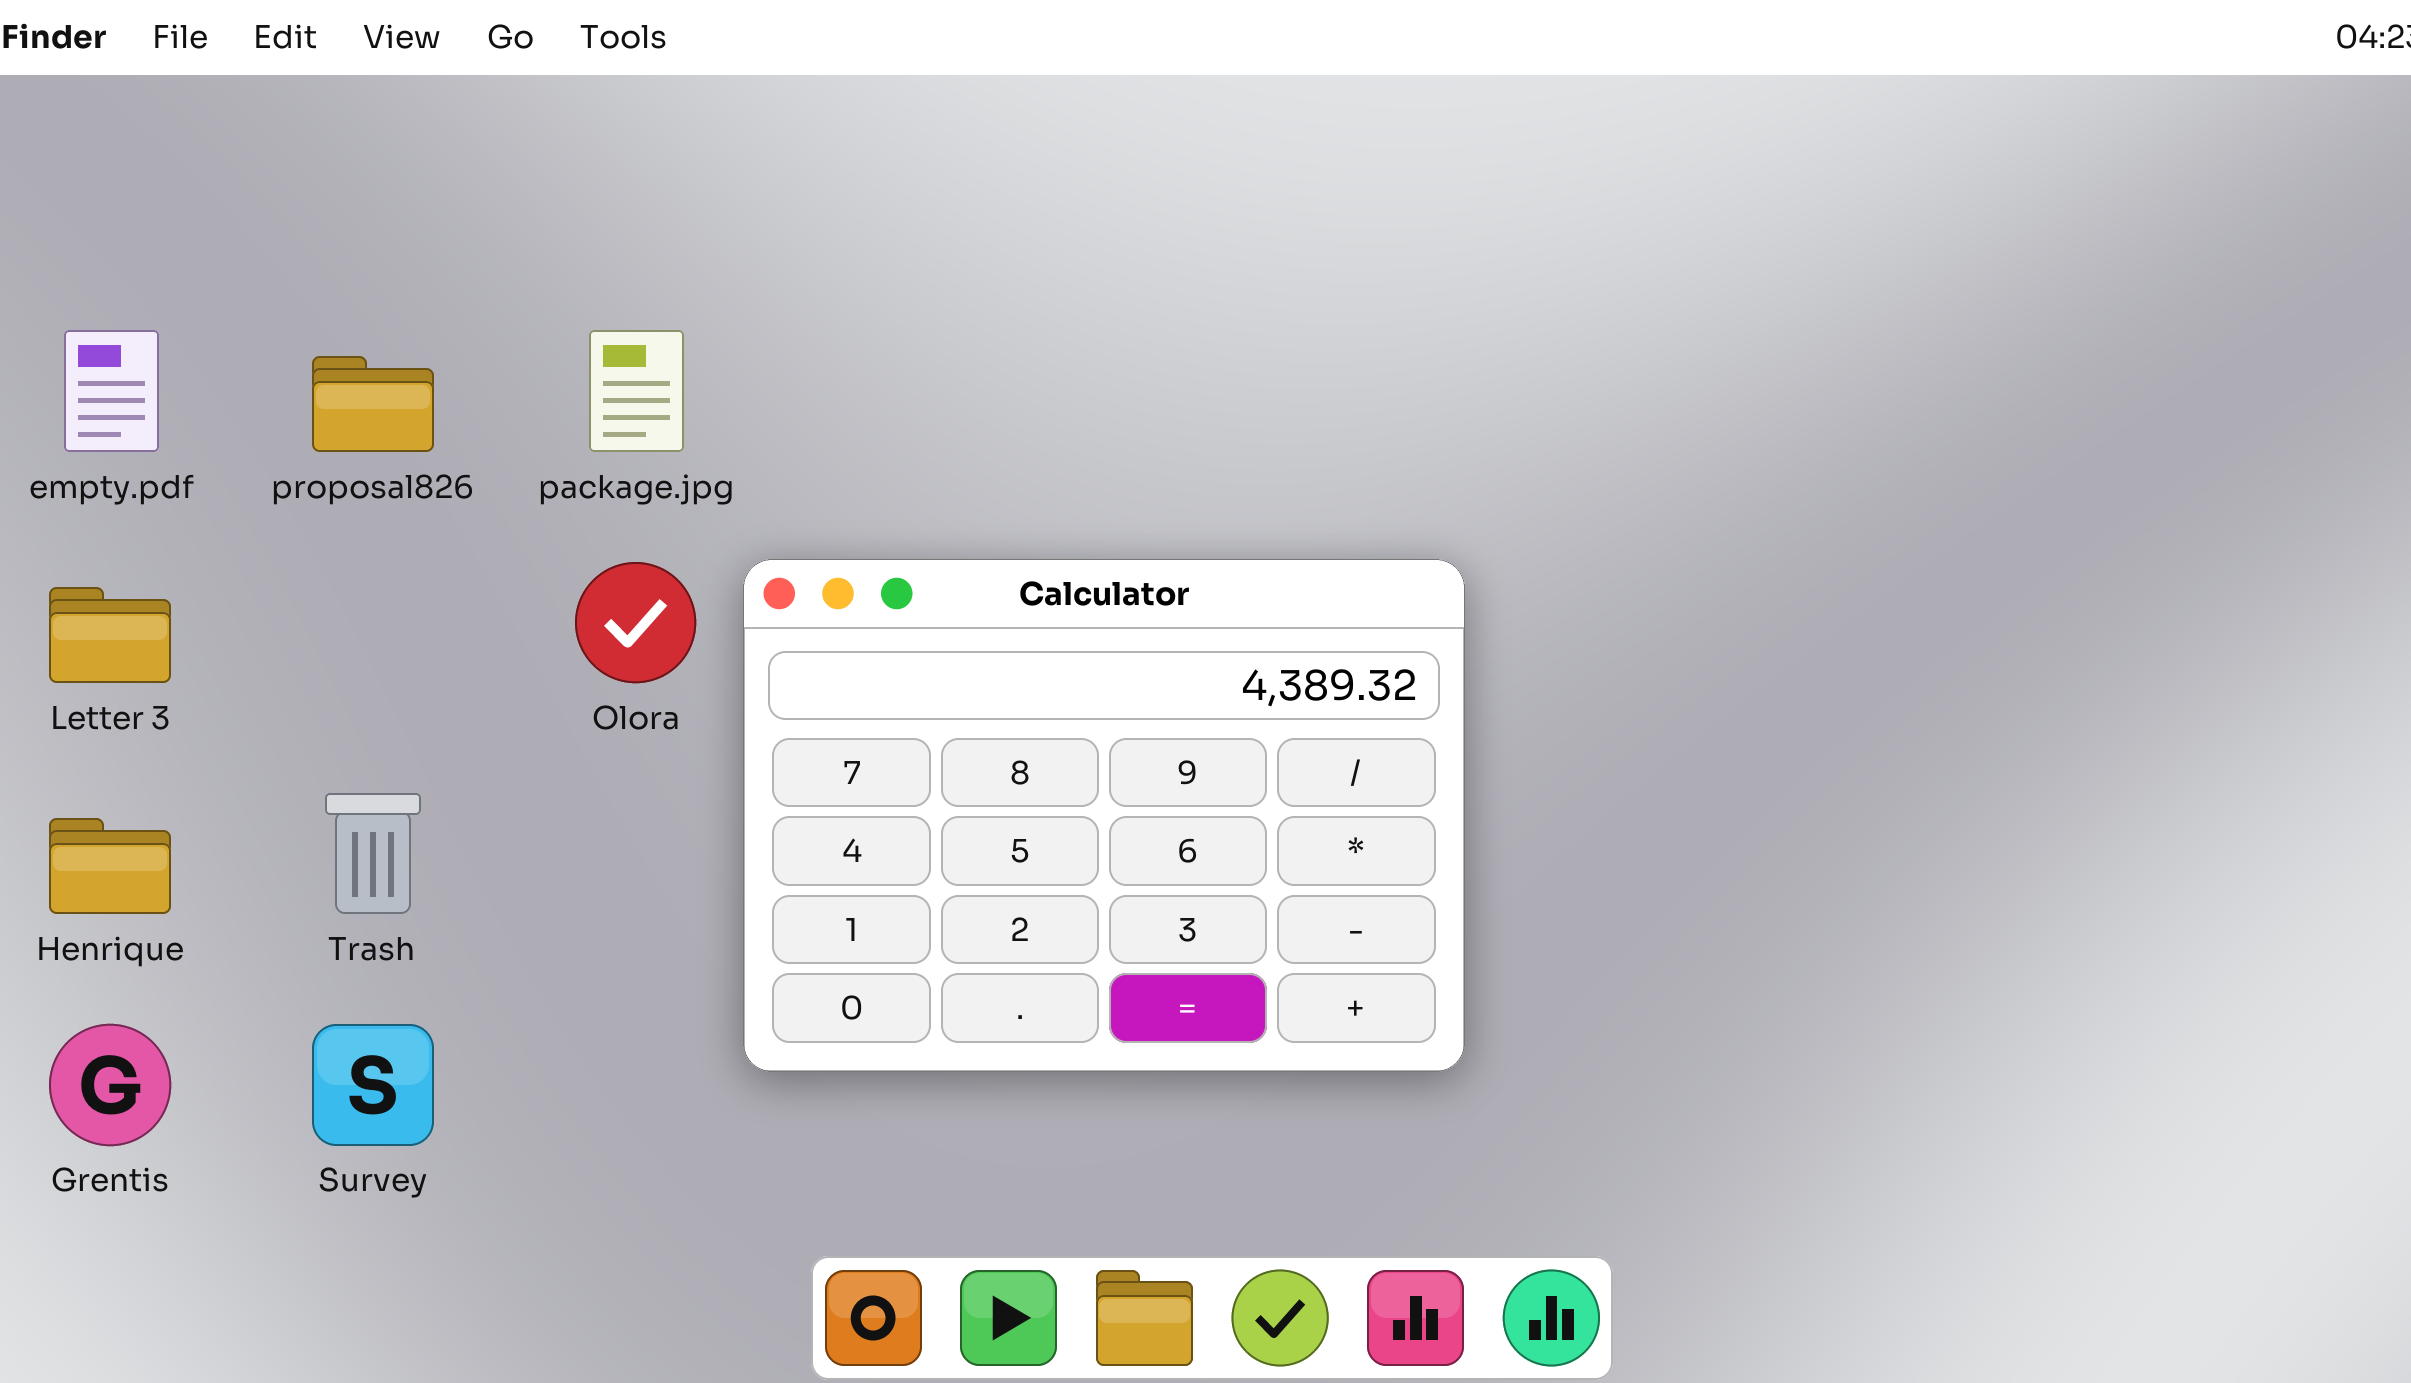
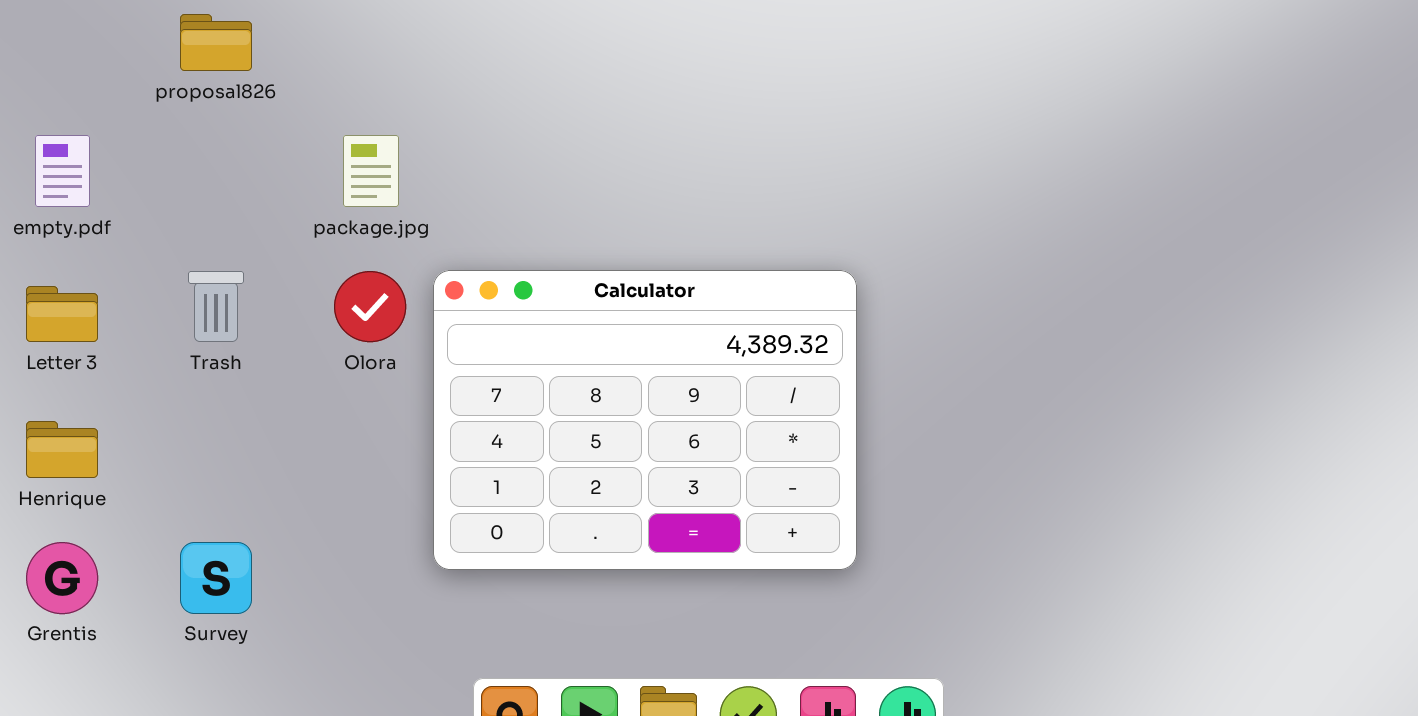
proposal826: [312,356,434,452] -> [180,14,252,71], moved
Trash: [325,793,421,914] -> [188,271,244,342], moved

